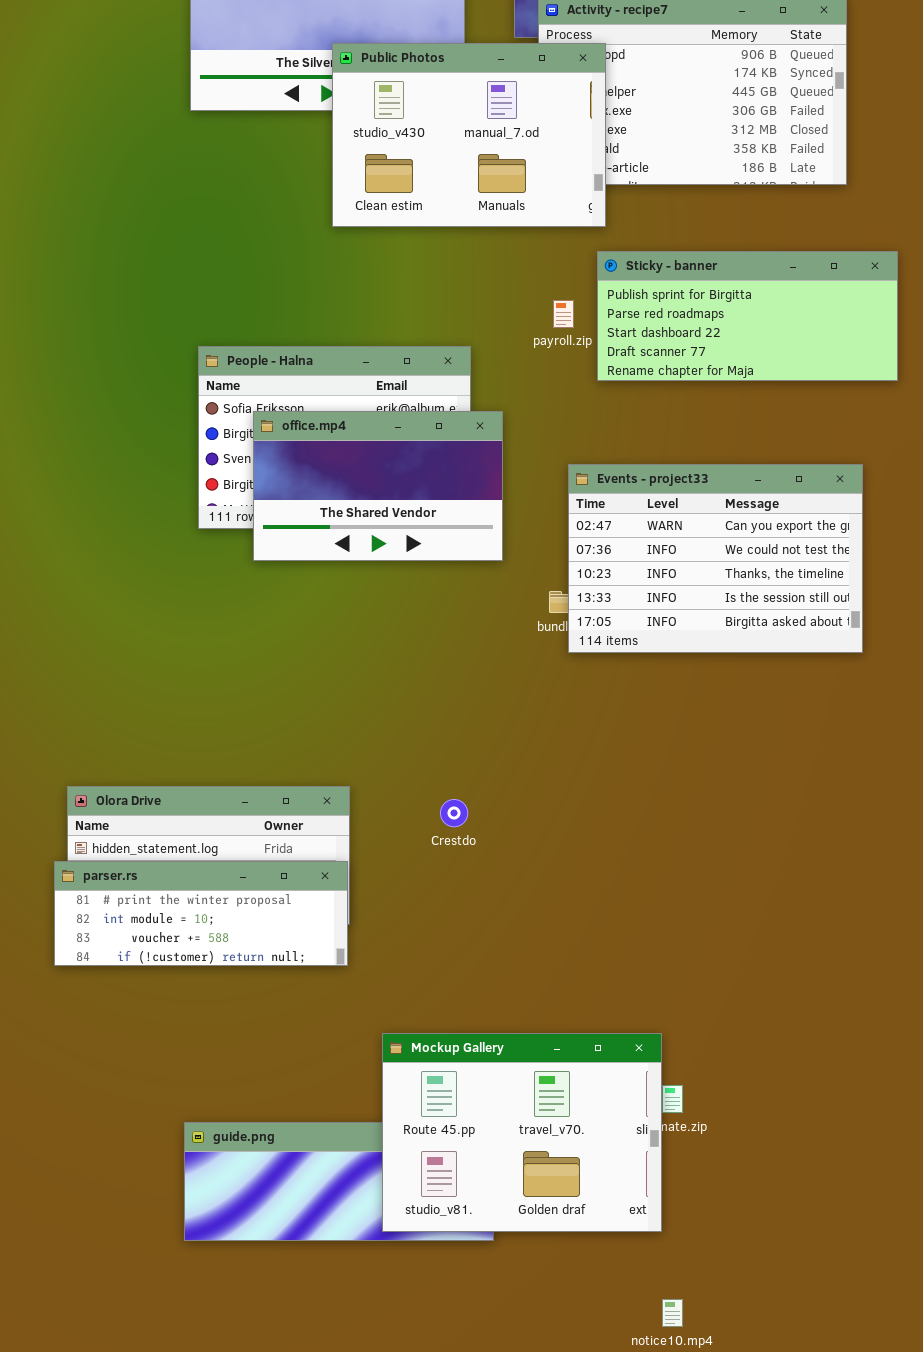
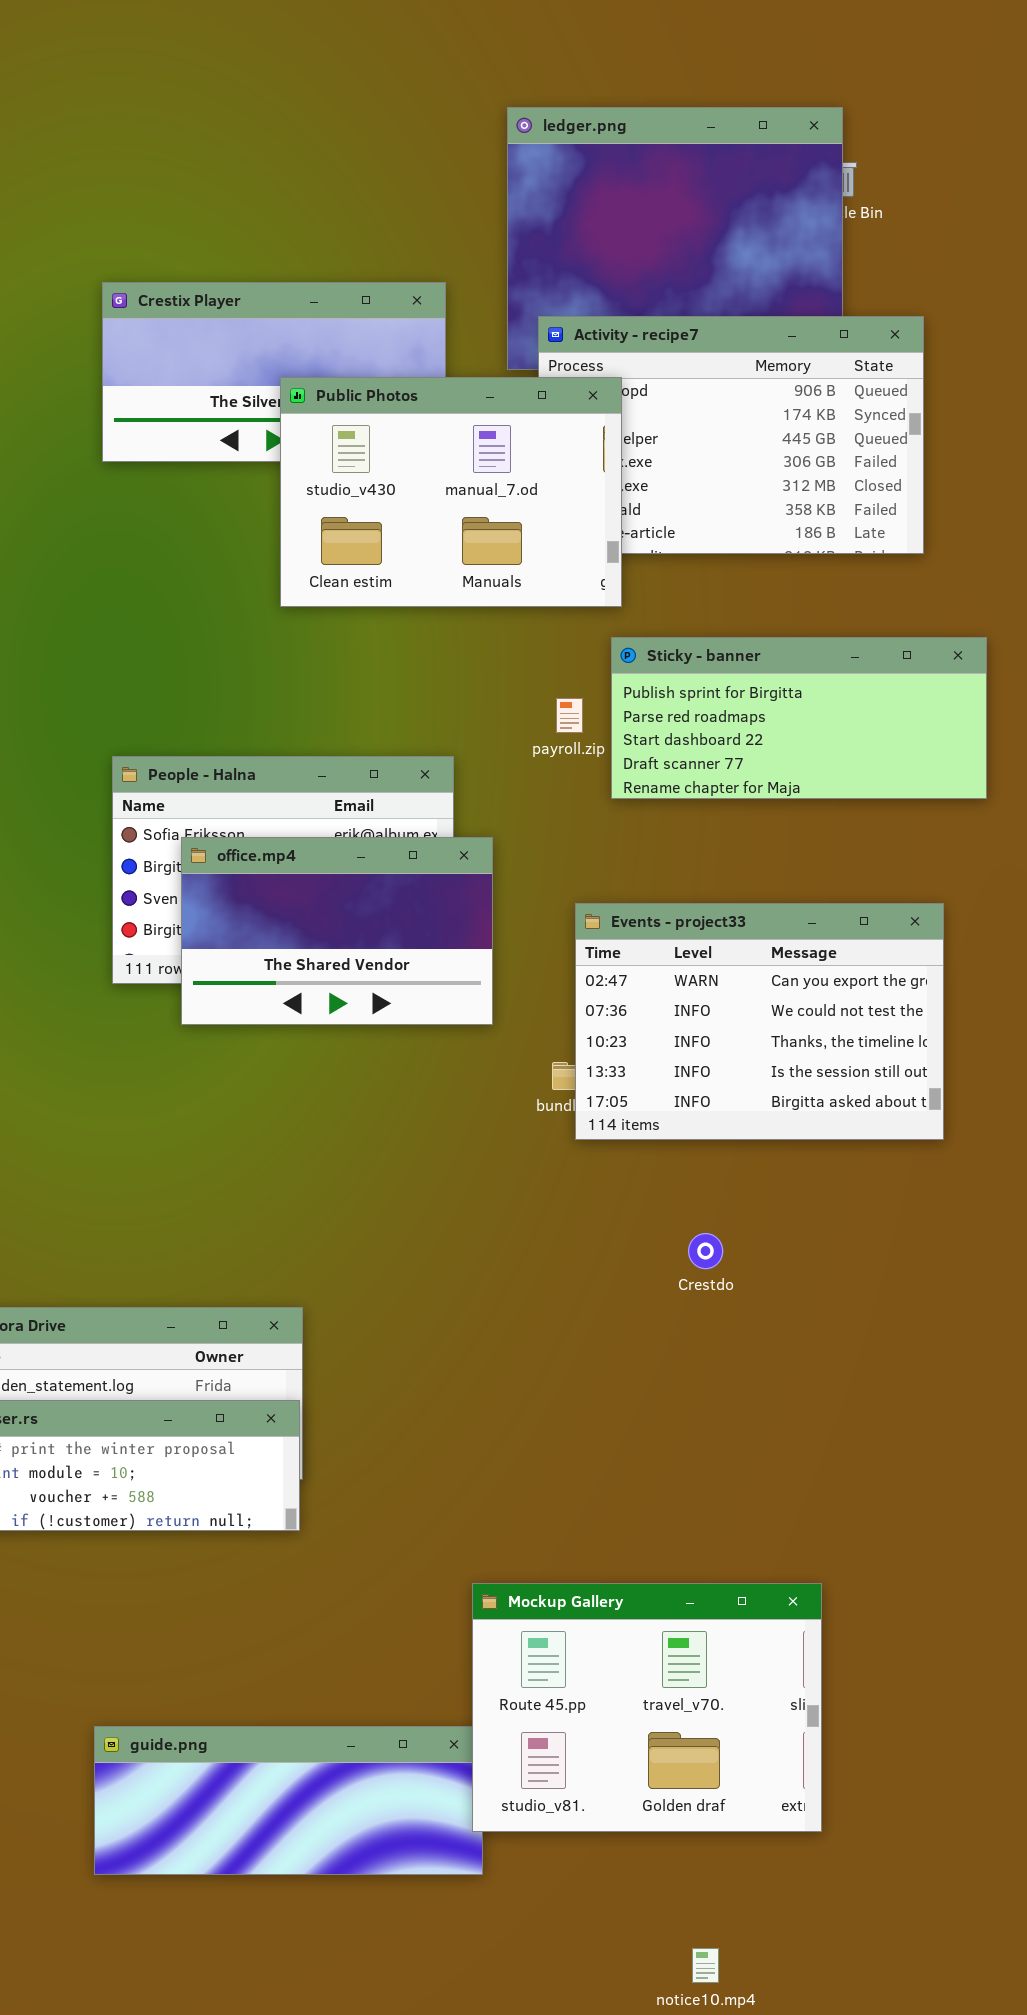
Crestdo: [440,799,468,827] -> [688,1233,723,1269], moved
Mockup Gallery: [382,1033,662,1232] -> [472,1583,822,1832], moved

